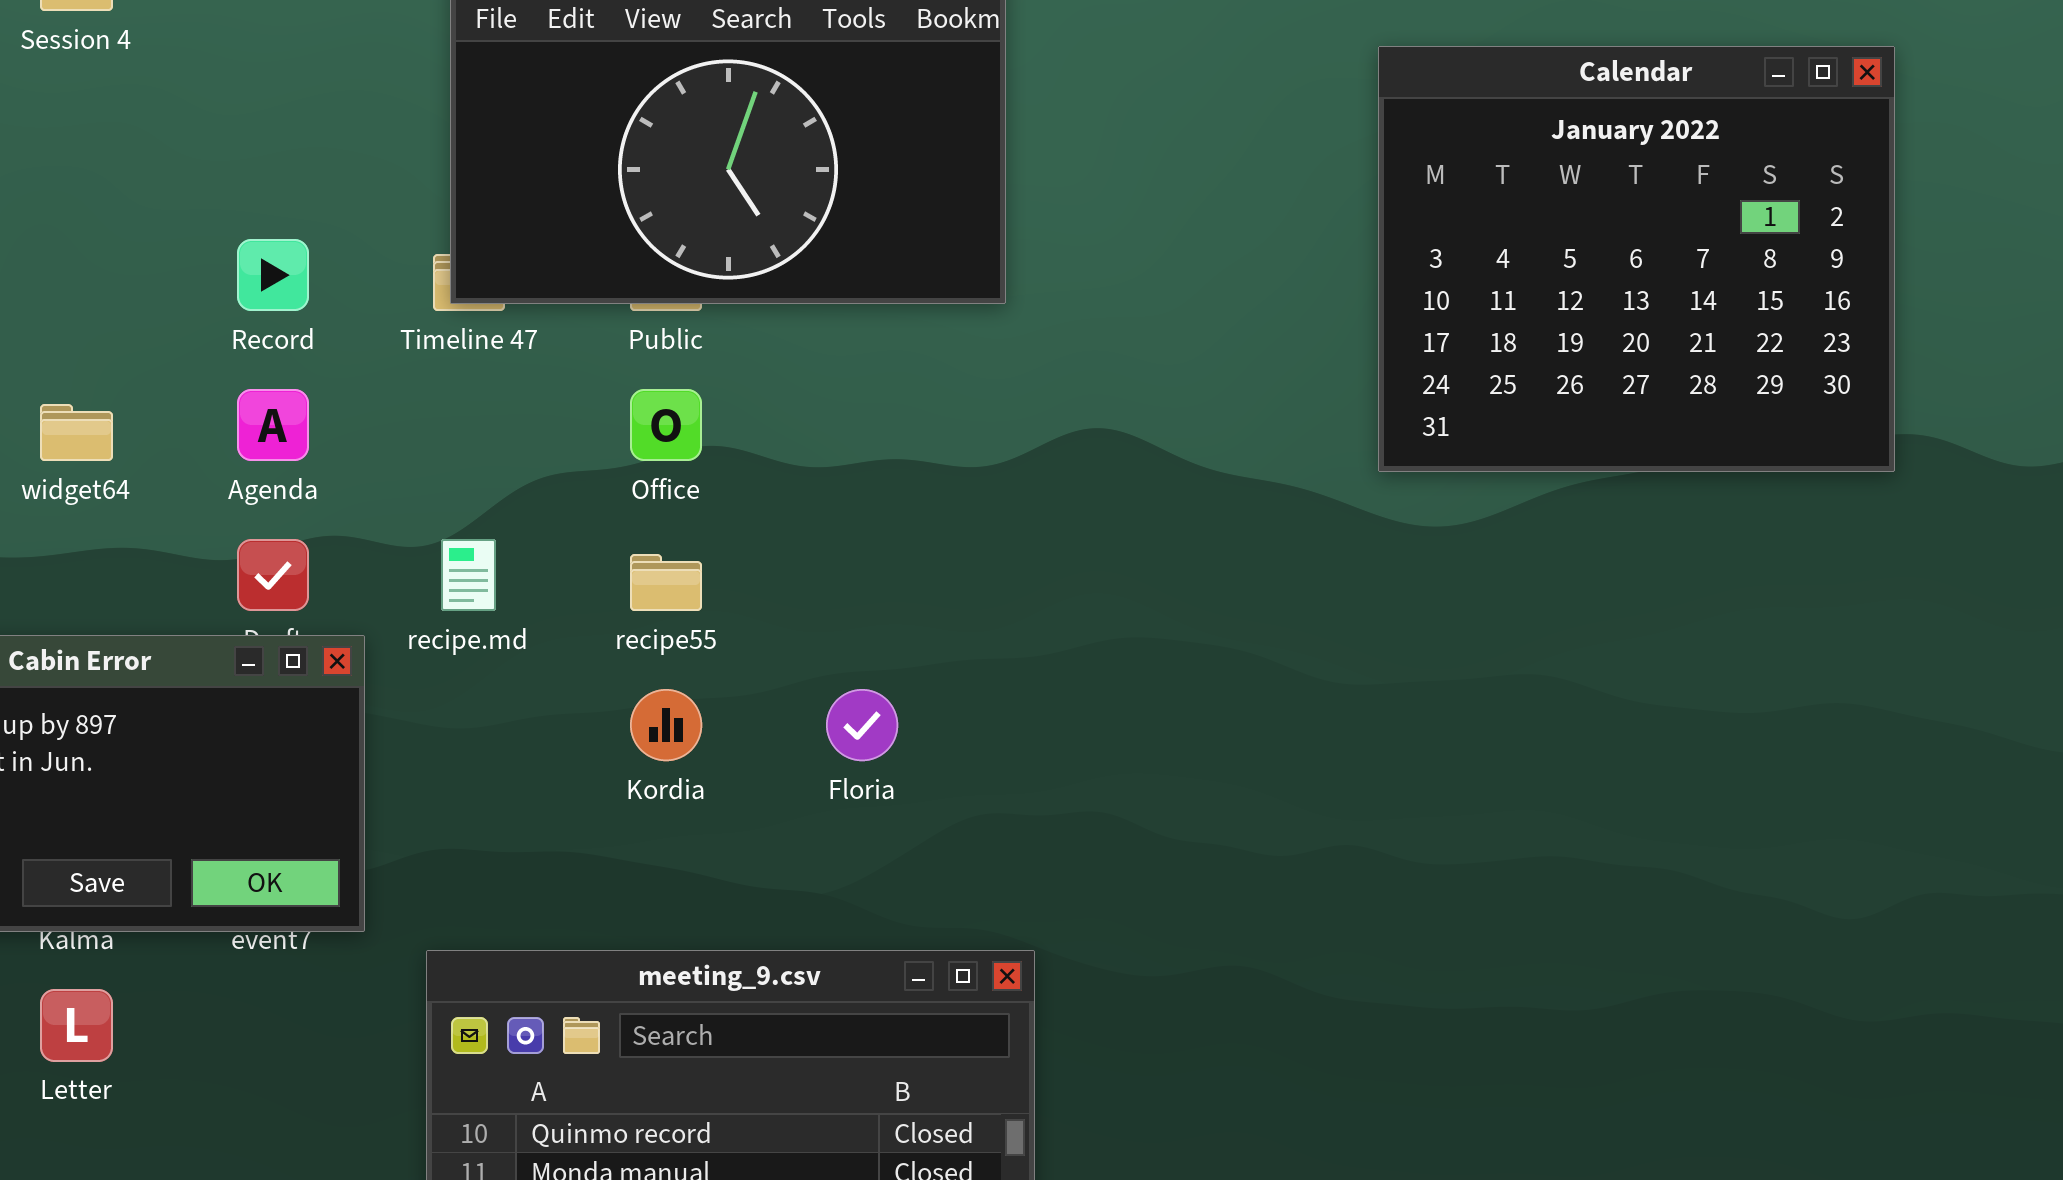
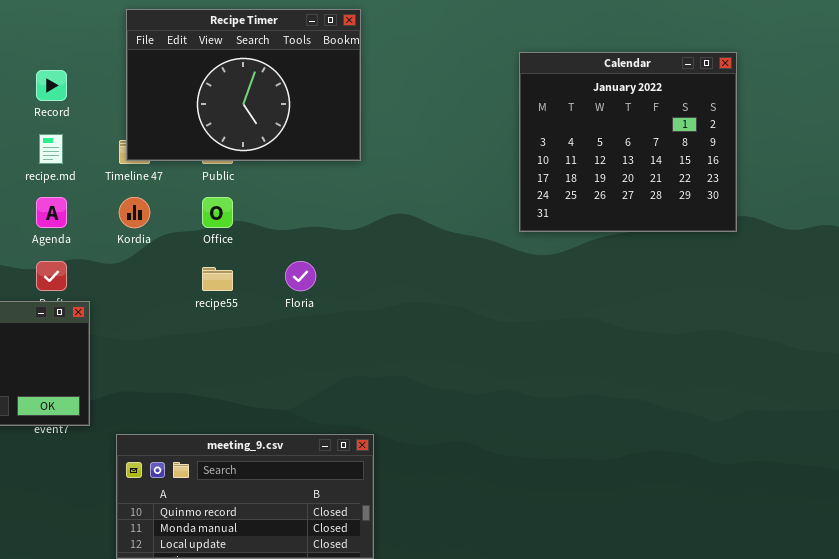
Record: [237,239,309,311] -> [36,70,67,101], moved
recipe.md: [441,539,496,611] -> [39,134,63,164], moved
Kordia: [630,689,702,761] -> [119,197,150,228], moved
Floria: [826,689,898,761] -> [285,261,316,291], moved

